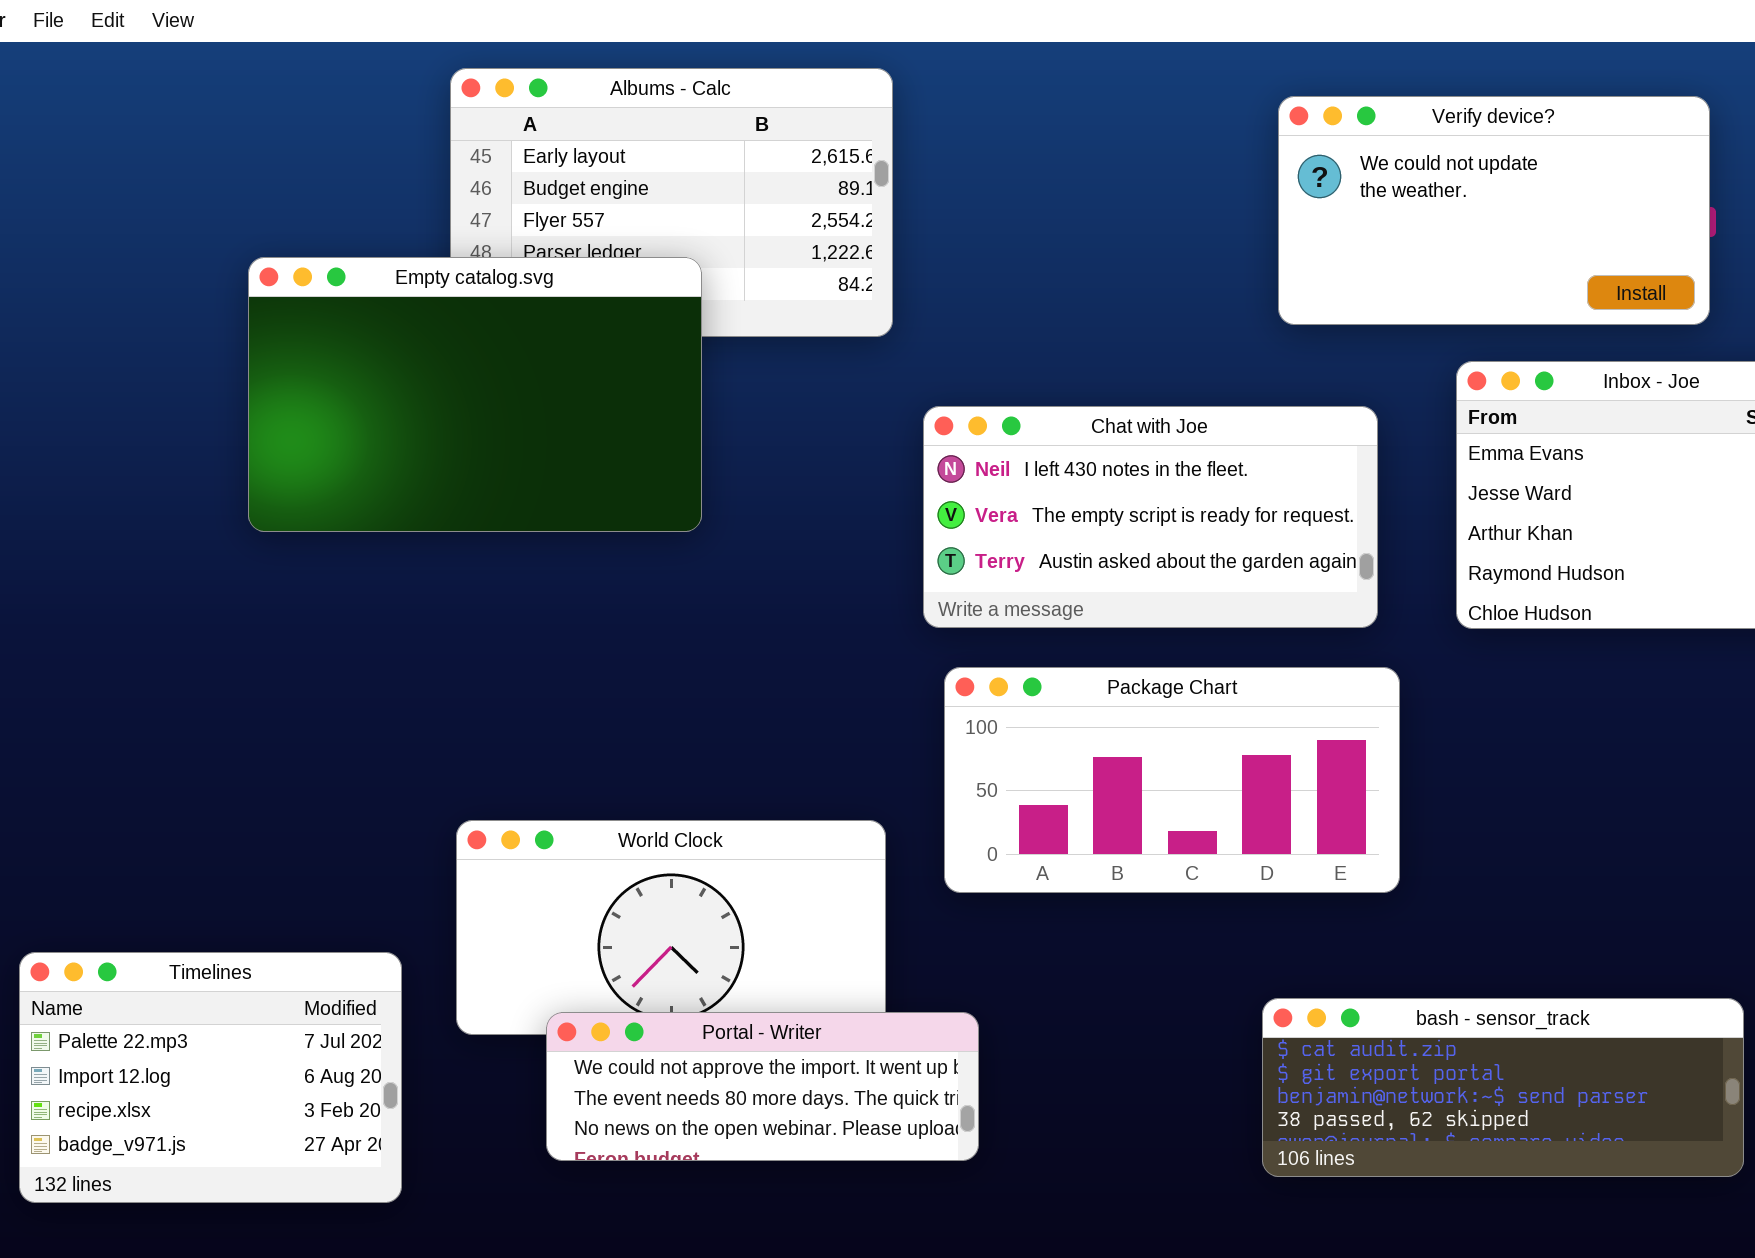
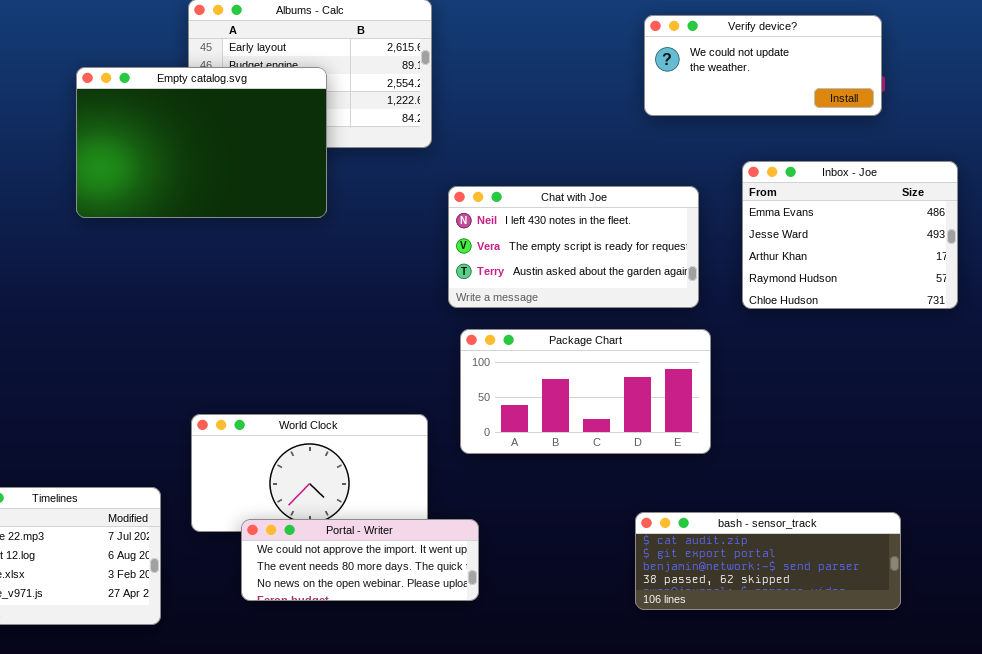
Verify device?: [1278,96,1710,325] -> [644,15,882,116], resized
Empty catalog.svg: [248,257,702,532] -> [76,67,327,218], moved

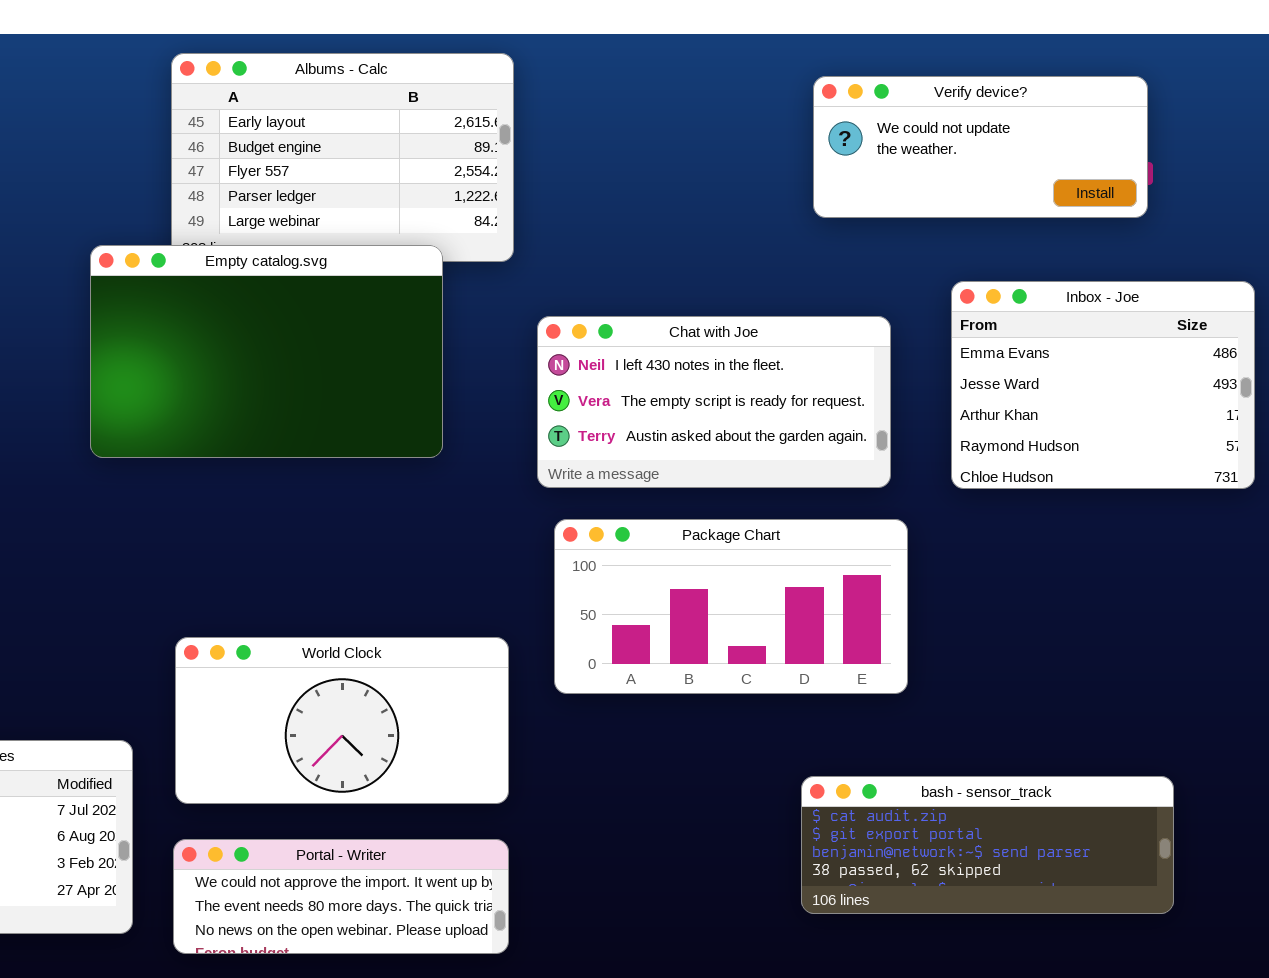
Empty catalog.svg: [76,67,327,218] -> [90,245,443,458], moved
Portal - Writer: [241,519,479,601] -> [173,839,509,954], moved

